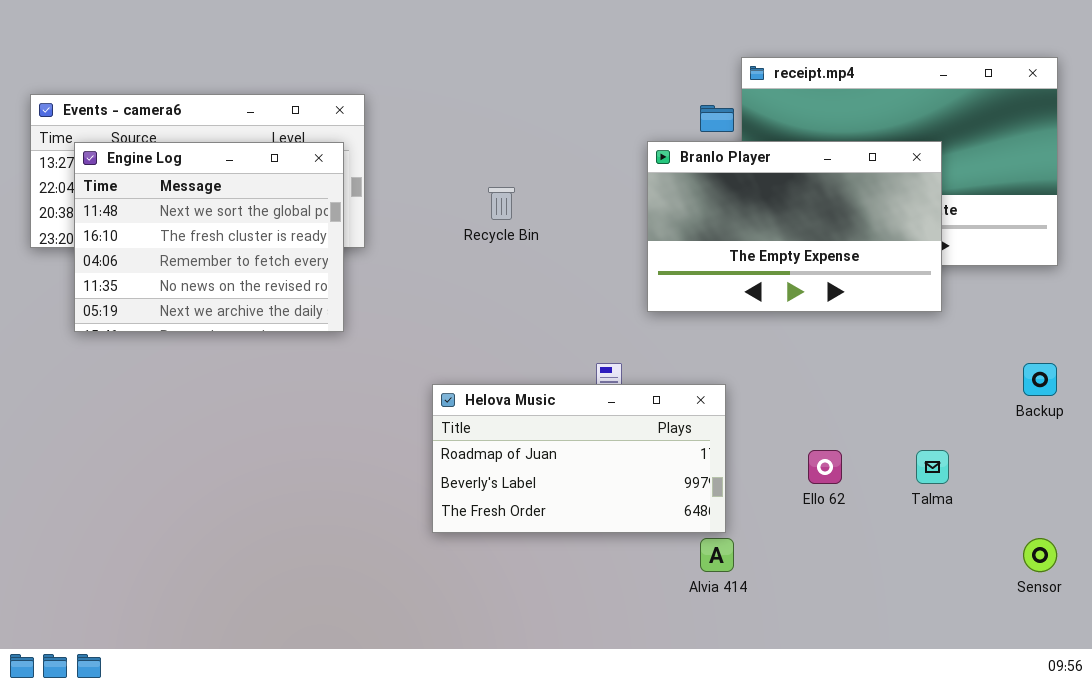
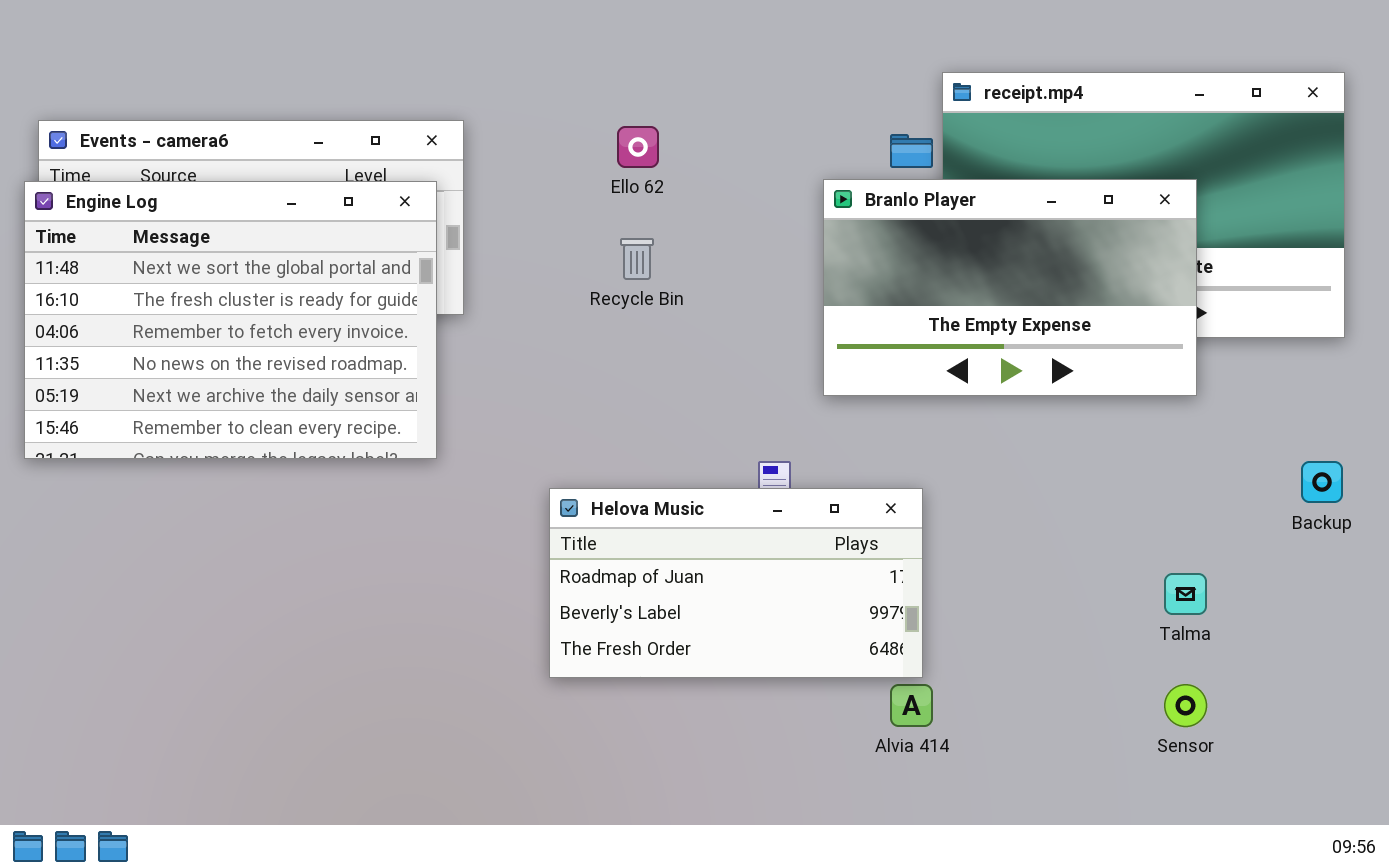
Engine Log: [74,142,344,332] -> [24,181,437,459], resized
Ello 62: [808,450,842,484] -> [617,126,659,168], moved
Sensor: [1023,538,1057,572] -> [1164,684,1207,727], moved

